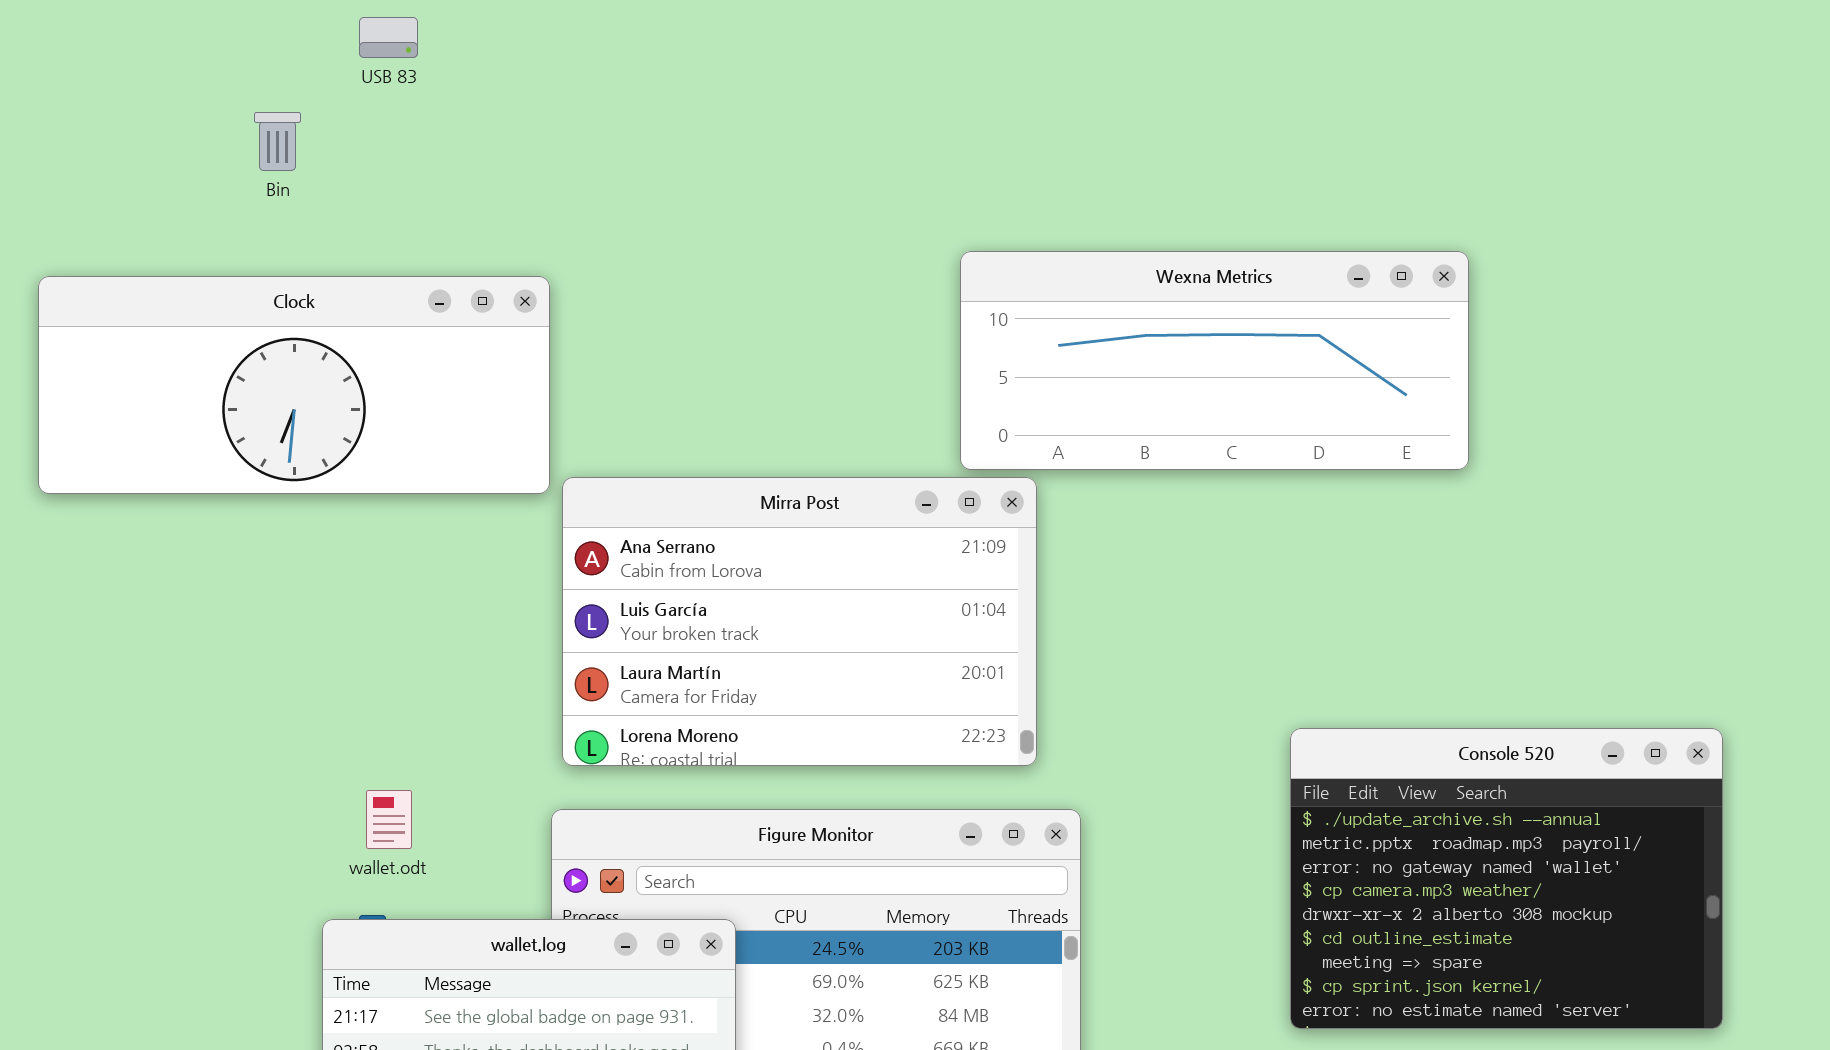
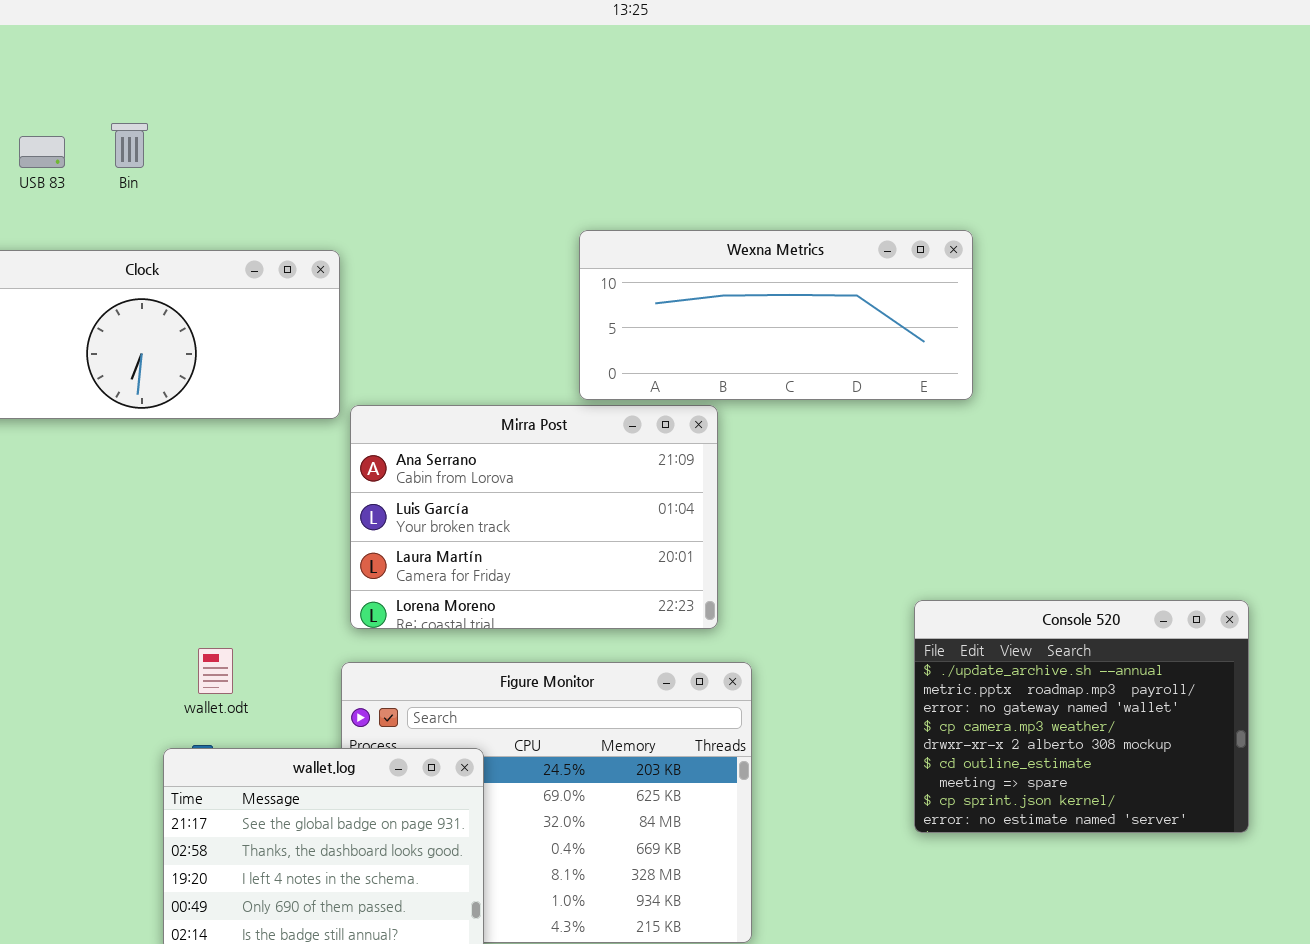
USB 83: [359,17,418,58] -> [19,136,65,168], moved
Wexna Metrics: [960,251,1469,470] -> [579,230,973,400], moved

